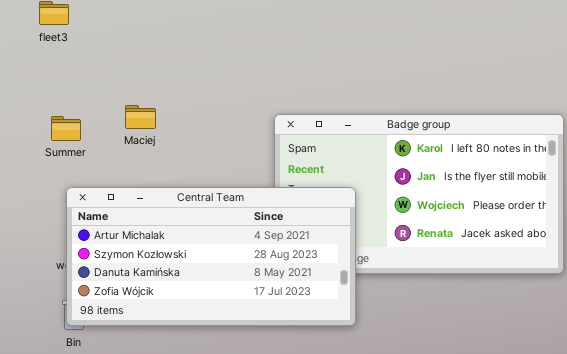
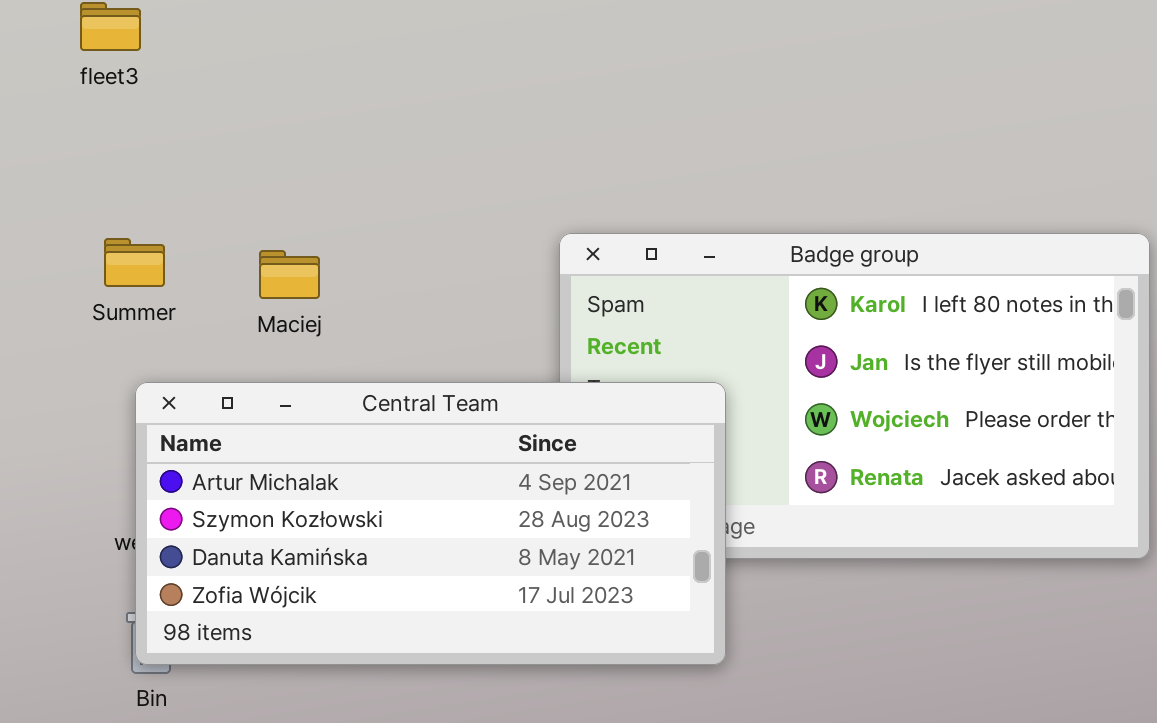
Maciej: [125,105,156,129] -> [259,250,320,299], moved

